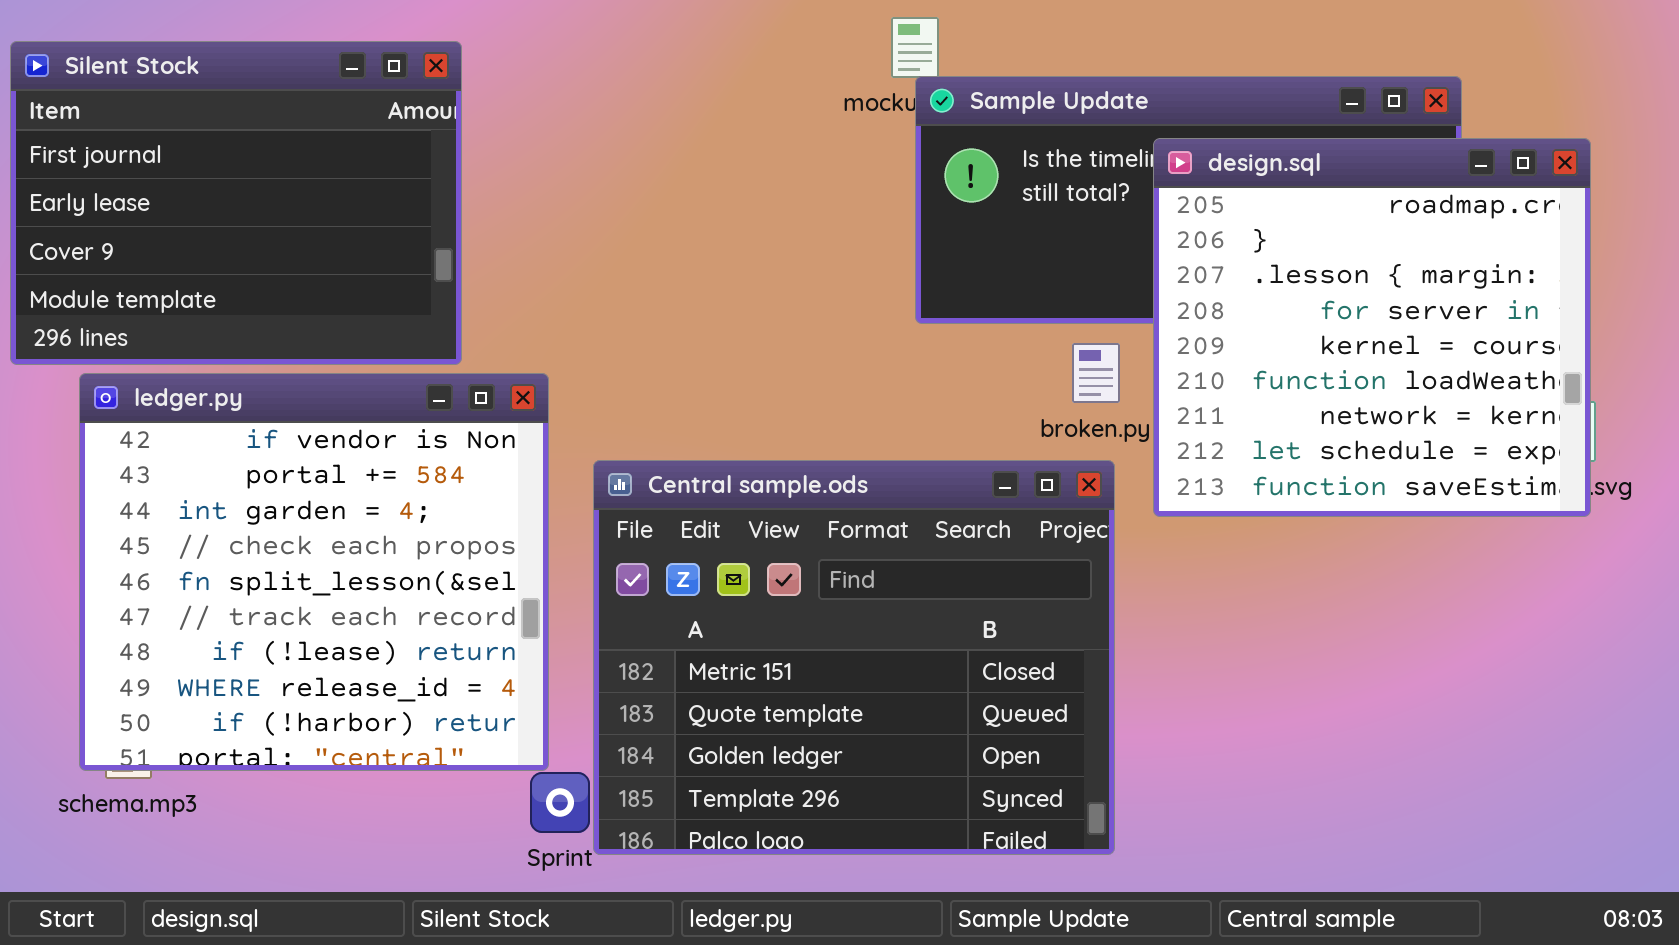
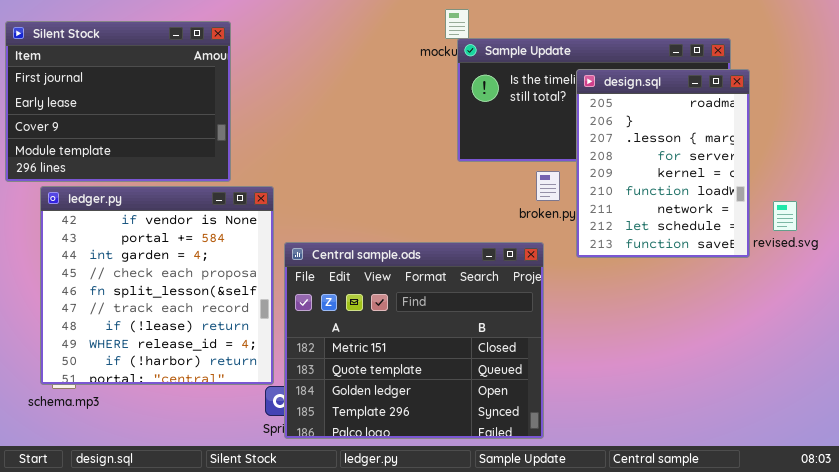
design.sql: [1153,138,1591,517] -> [576,69,750,258], resized
Central sample.ods: [593,460,1115,855] -> [284,242,544,439], moved

